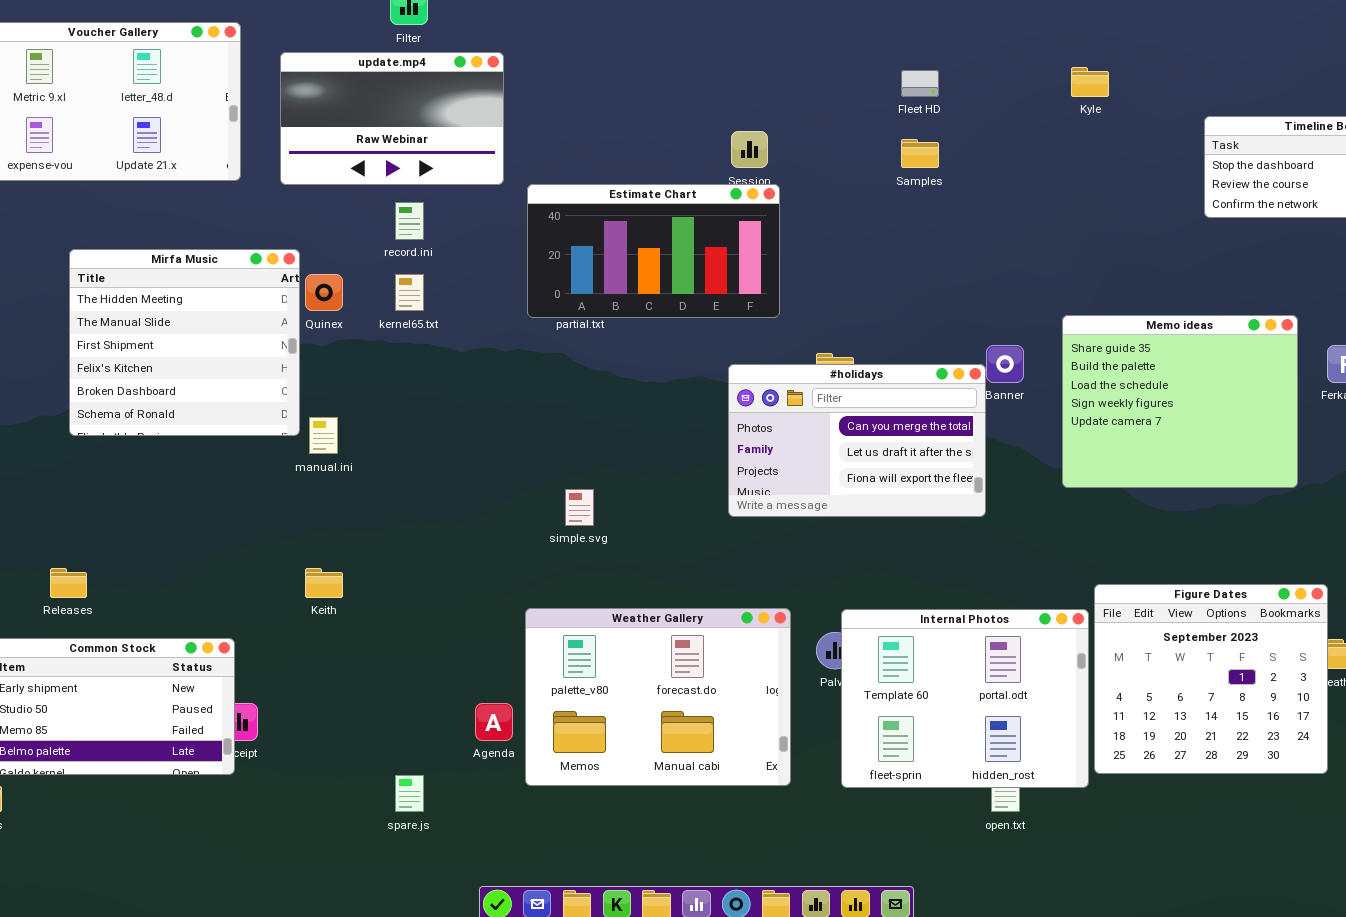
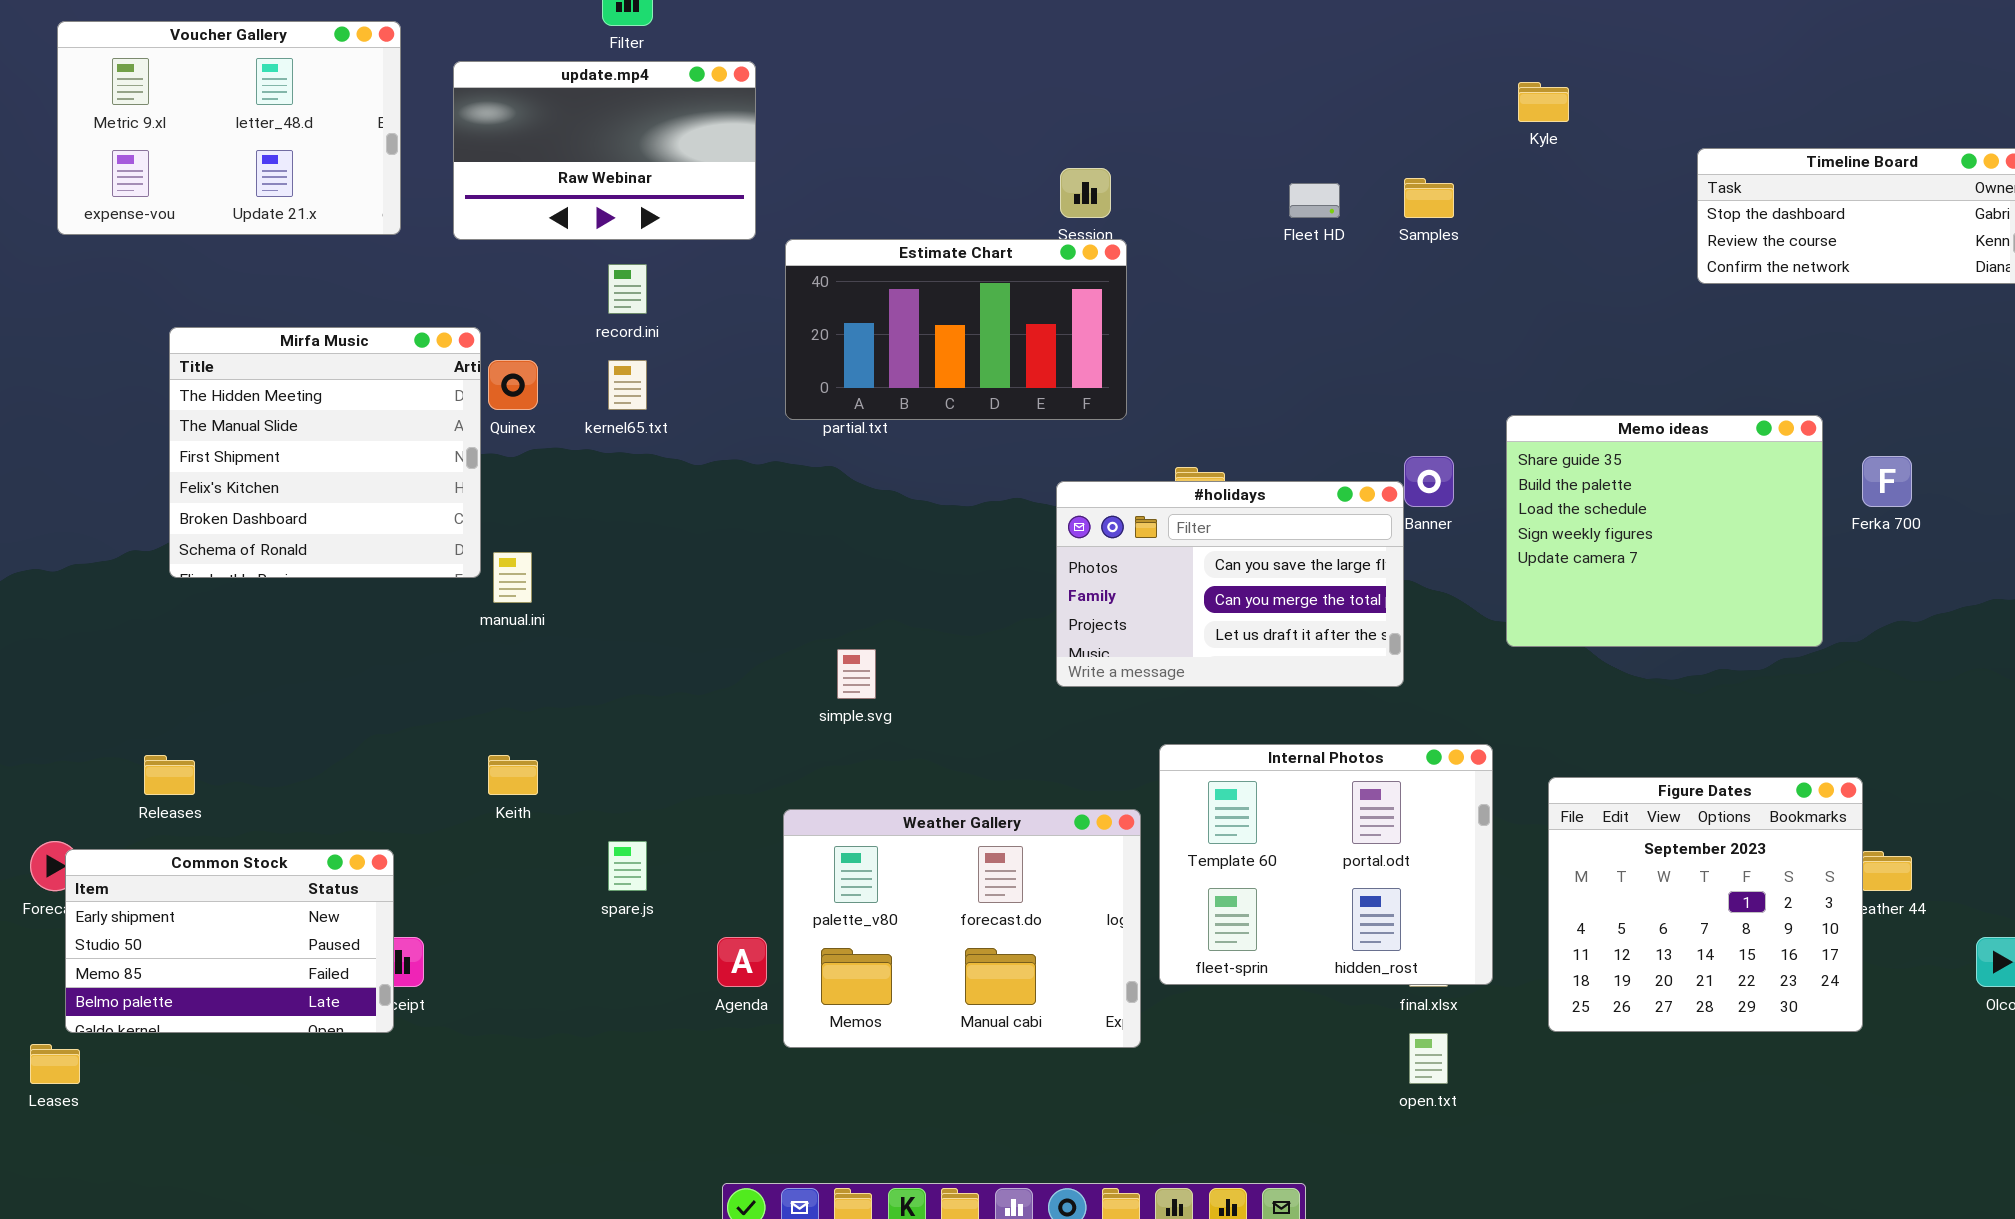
Fleet HD: [901,70,939,97] -> [1289,183,1340,218], moved
Samples: [901,139,939,168] -> [1404,178,1454,218], moved
#holidays: [728,364,986,517] -> [1056,481,1404,687], scrolled up 1 row
Internal Photos: [841,609,1089,788] -> [1159,744,1493,985], moved
spare.js: [395,775,424,812] -> [608,841,647,891], moved

